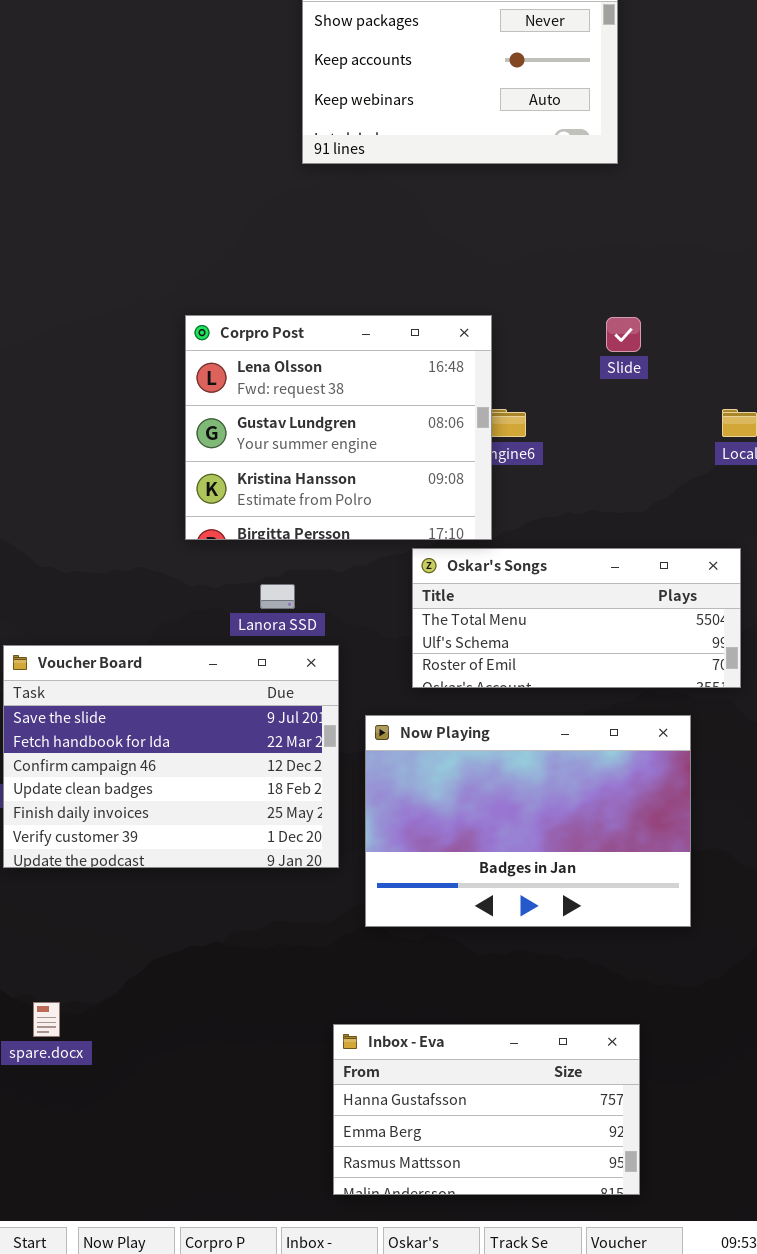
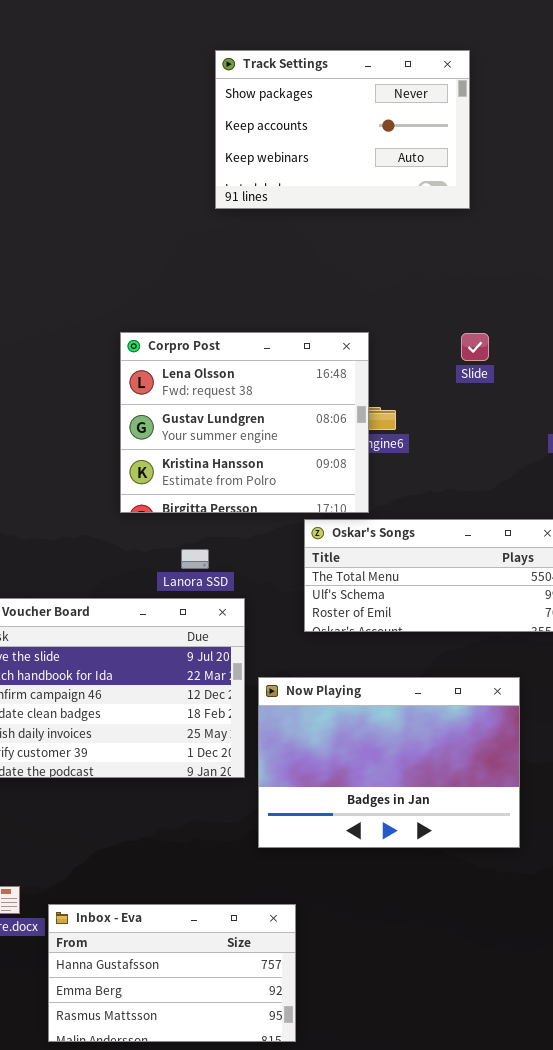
Now Playing: [365,715,691,927] -> [258,677,520,848], moved
Inbox - Eva: [333,1024,640,1195] -> [48,904,296,1042], moved

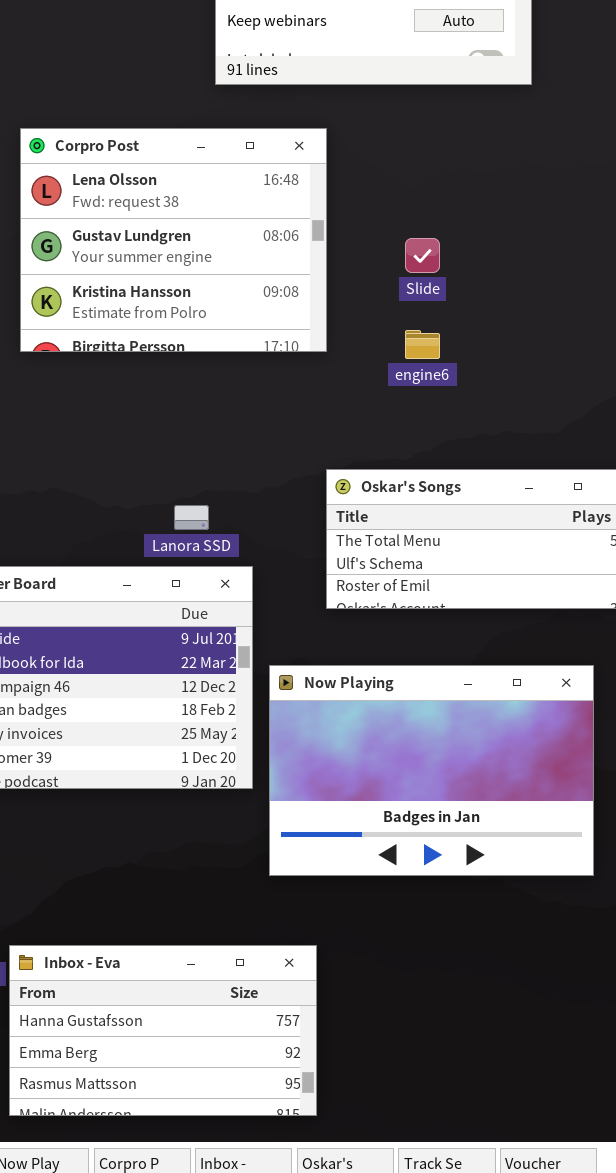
Corpro Post: [120,332,369,513] -> [20,128,327,352], moved
Slide: [461,333,489,361] -> [405,238,440,273], moved

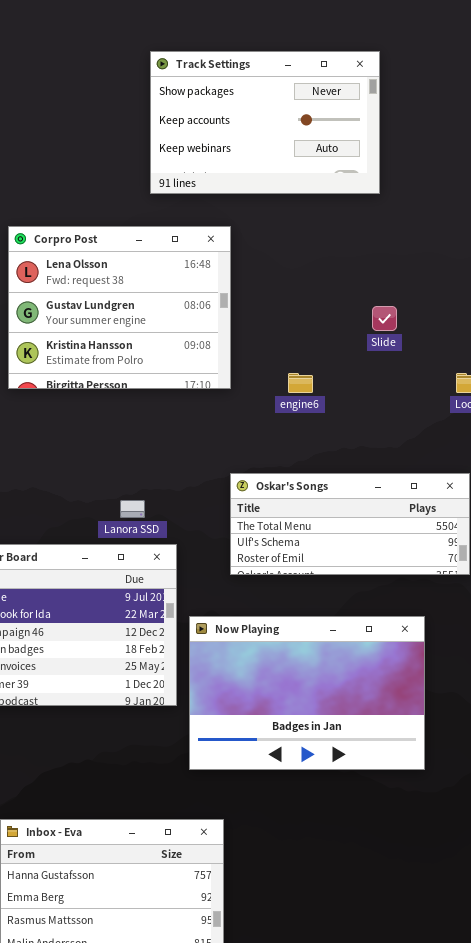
Slide: [405,238,440,273] -> [372,306,397,331], moved

